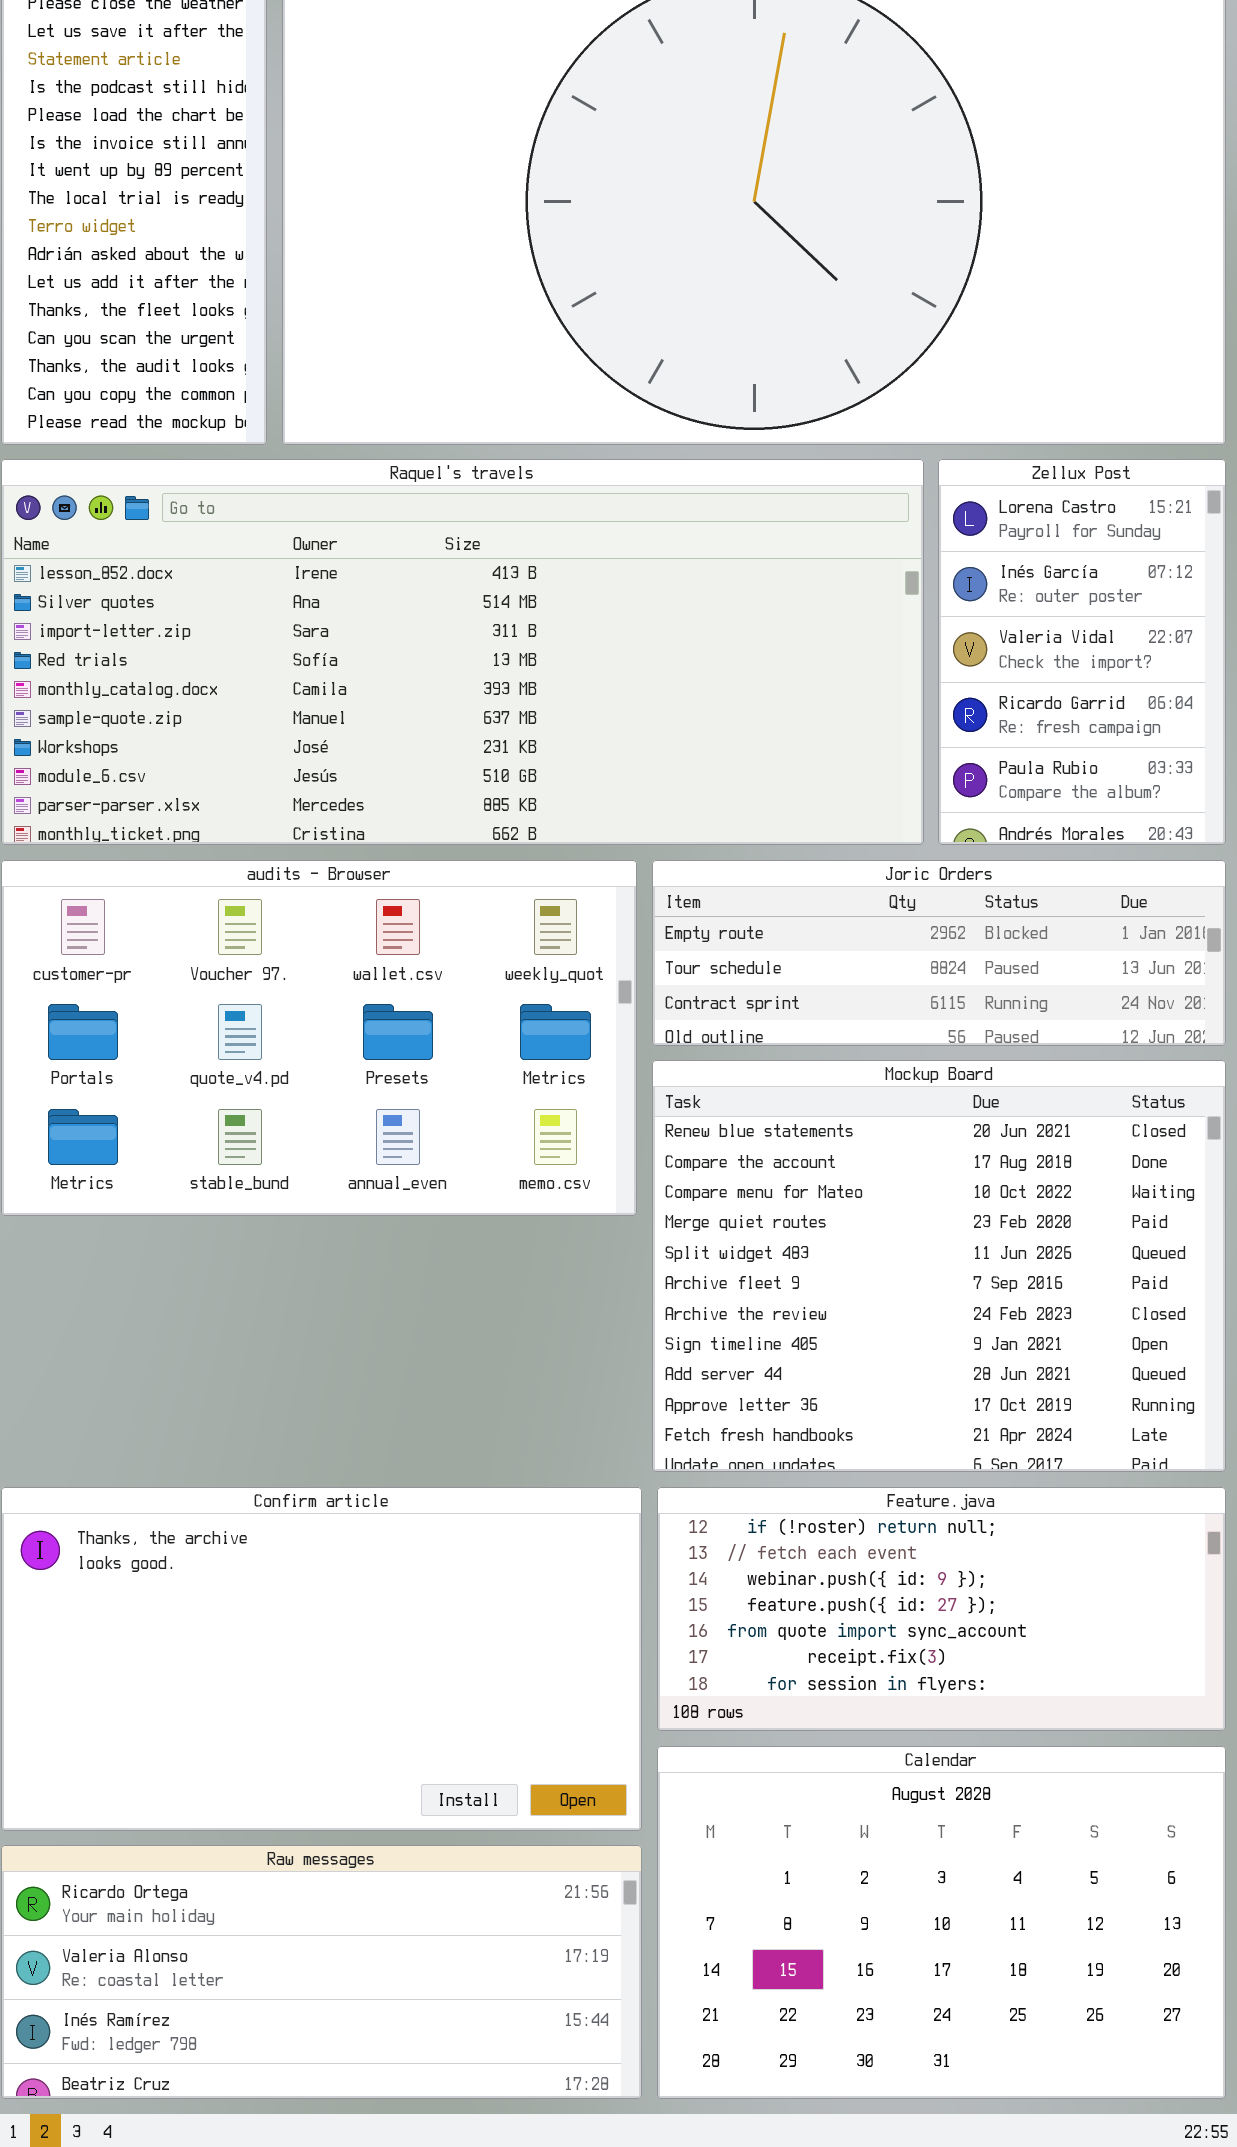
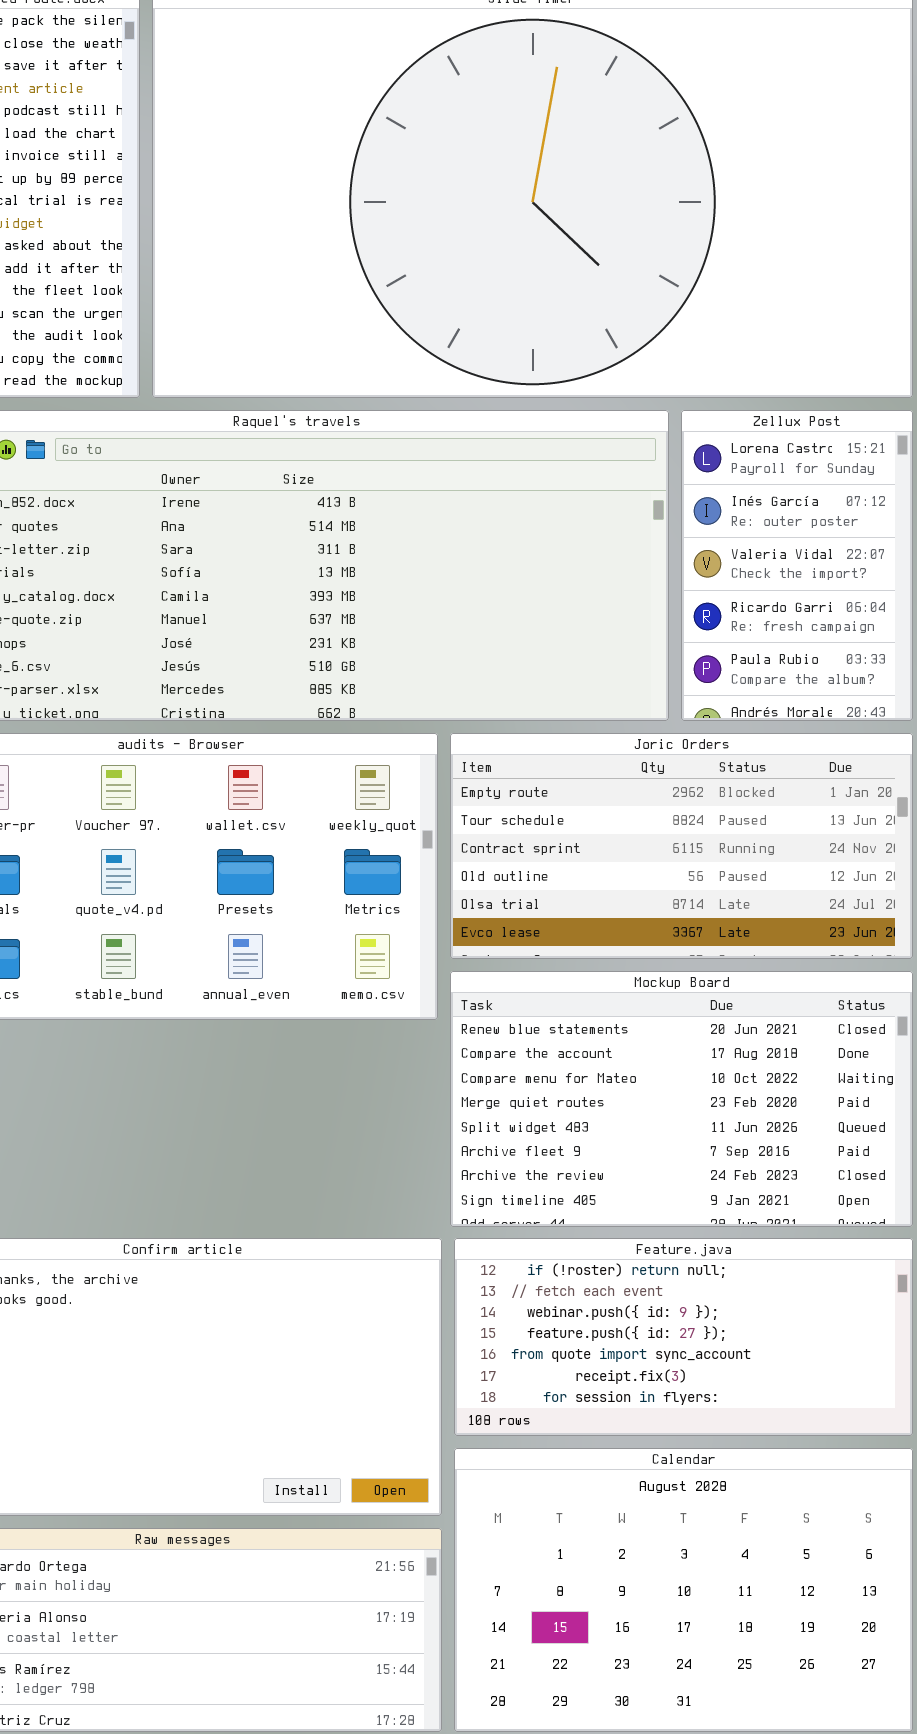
Joric Orders: [652,860,1226,1046] -> [450,733,913,959], resized
Mockup Board: [652,1060,1226,1472] -> [450,971,913,1227], resized

